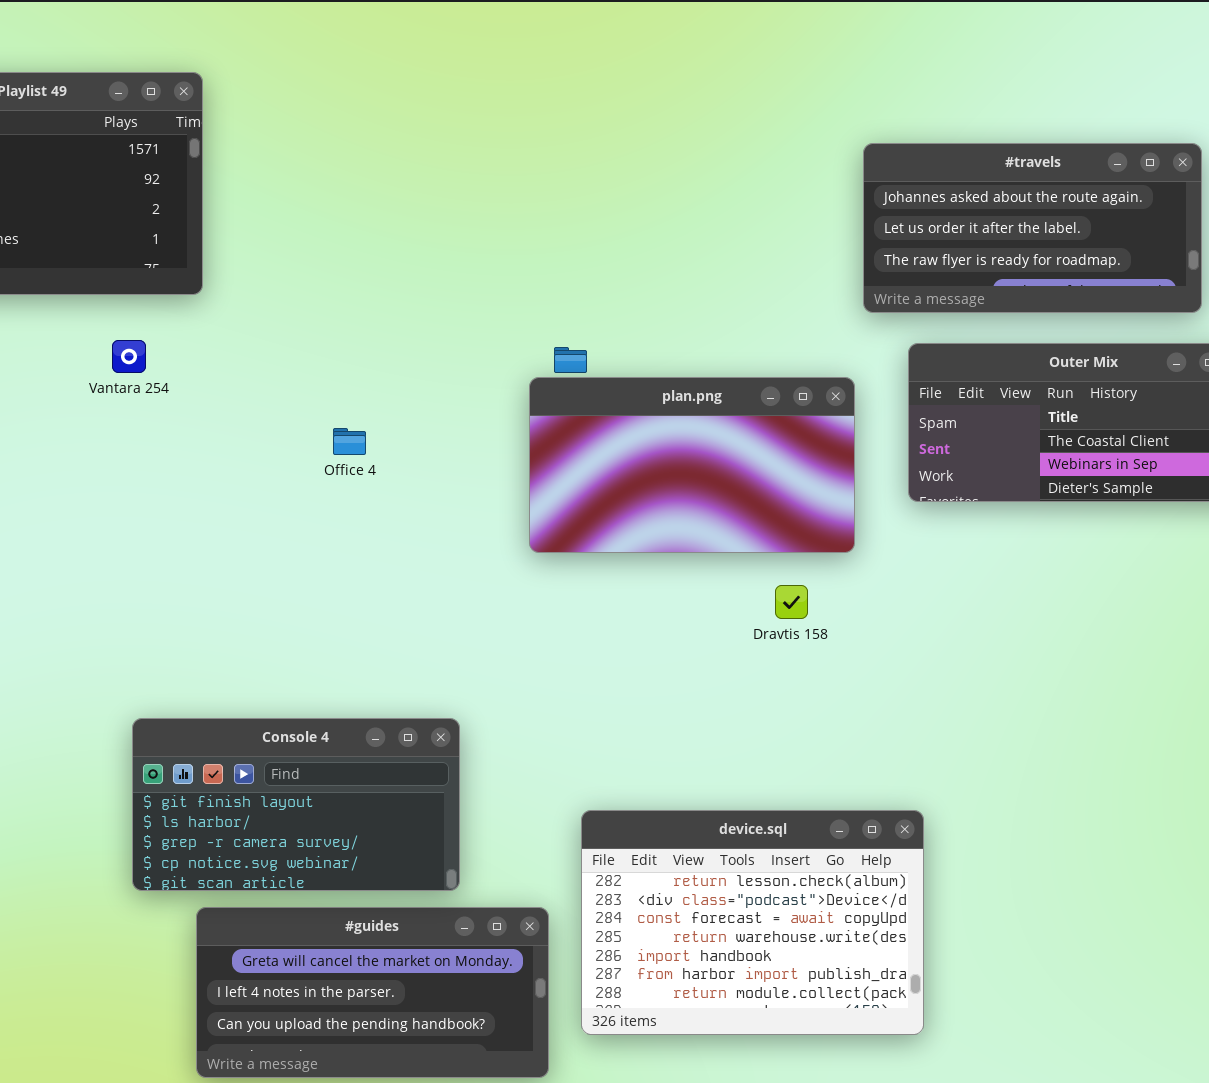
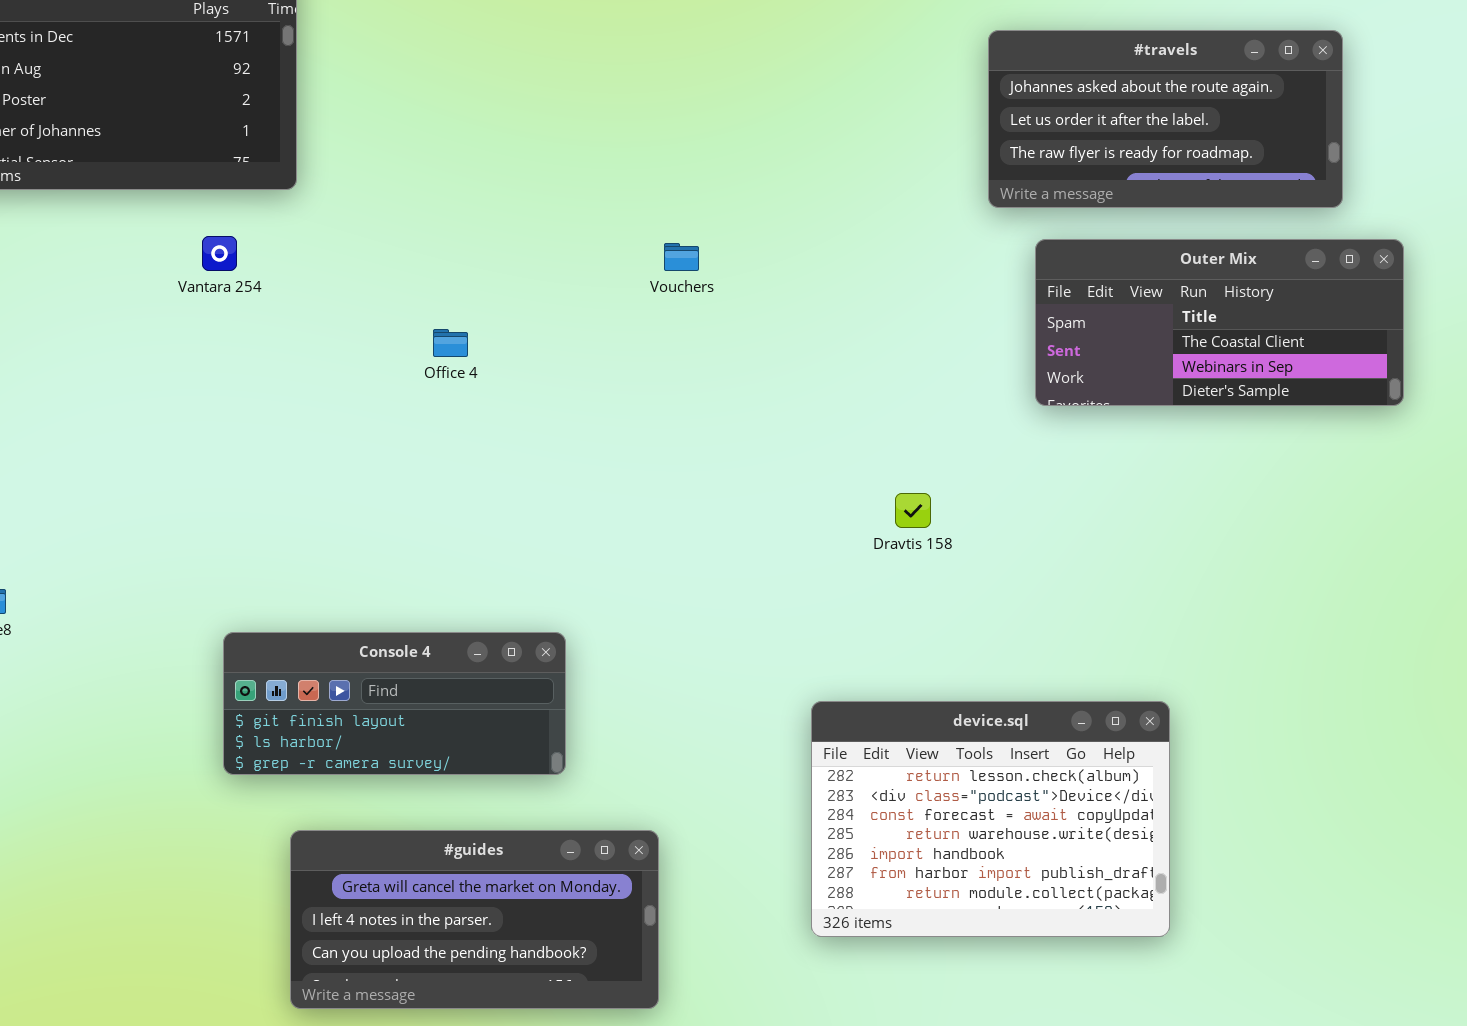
plan.png: [529,377,855,553] -> none, closed
Console 4: [132,718,460,891] -> [223,632,566,775], resized
device.sql: [581,810,924,1035] -> [811,701,1170,937], moved

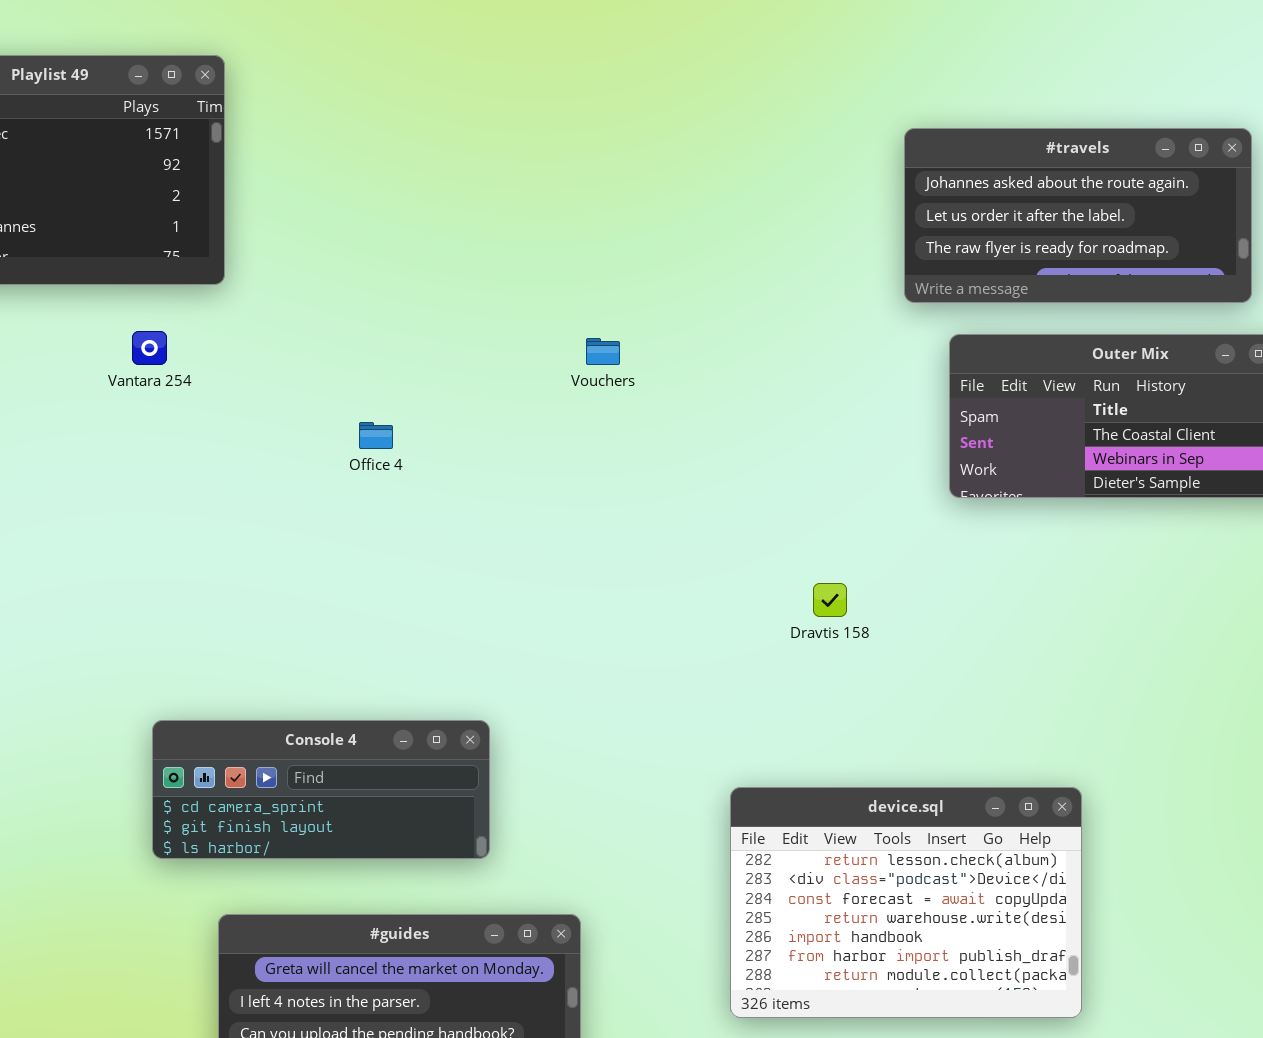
Console 4: [223,632,566,775] -> [152,720,490,859], scrolled up 1 row

